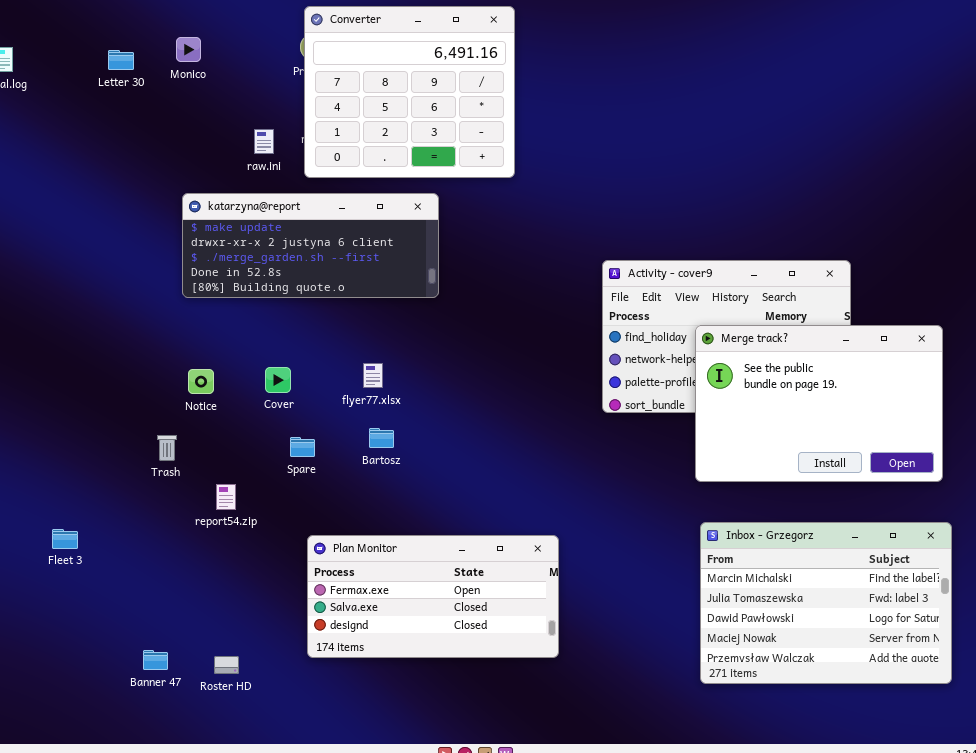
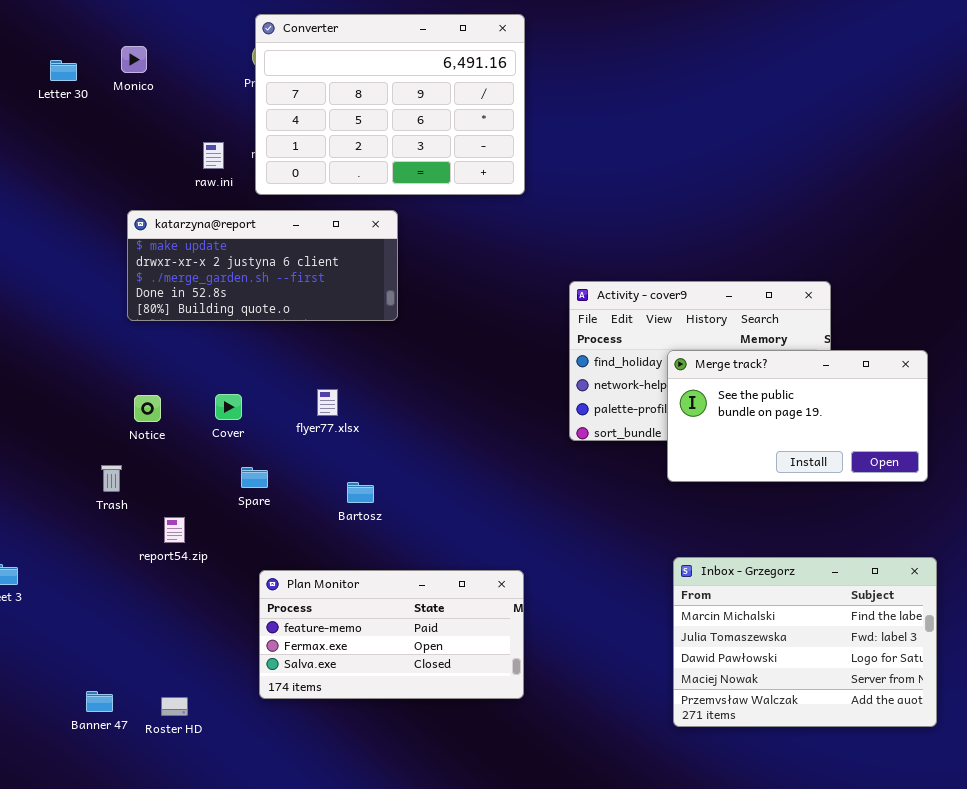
Converter: [304,6,515,178] -> [255,14,525,195], resized
Merge track?: [695,325,943,482] -> [667,350,928,482], resized
Bartosz: [369,428,394,448] -> [347,482,374,503], moved
Plan Monitor: [307,535,559,658] -> [259,570,524,699], scrolled up 1 row

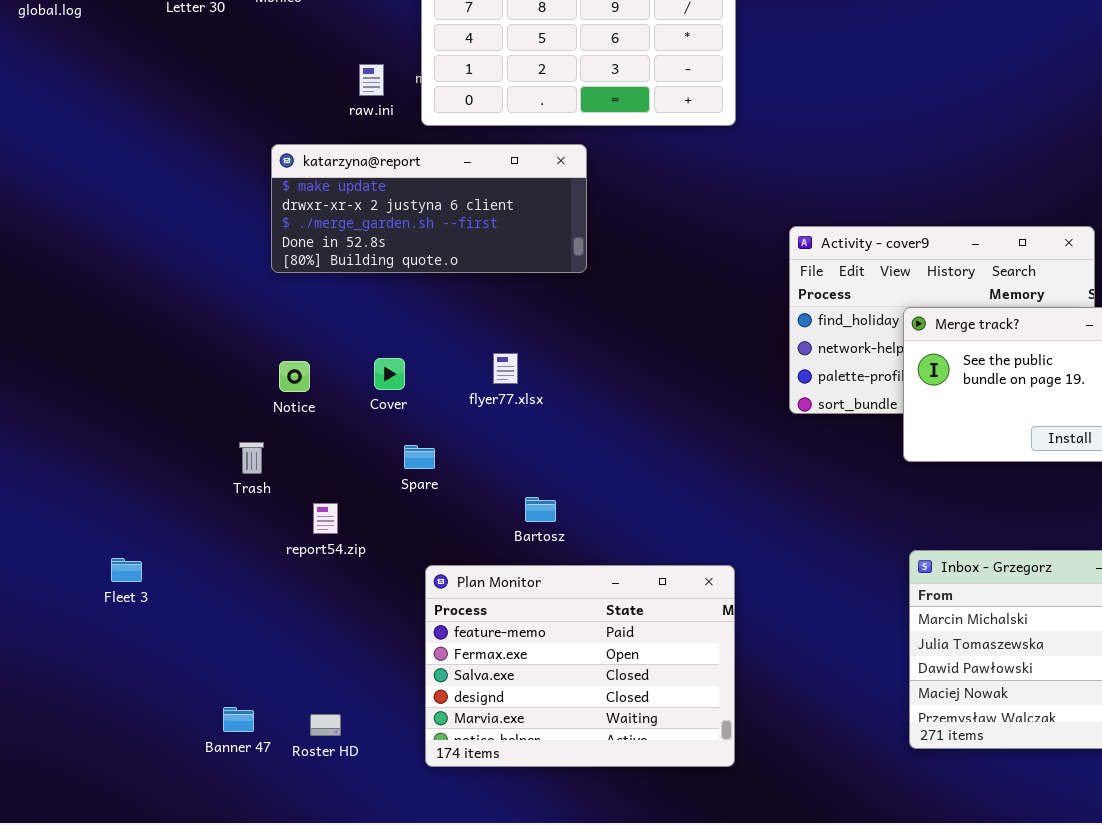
Bartosz: [347,482,374,503] -> [525,497,556,522], moved
Plan Monitor: [259,570,524,699] -> [425,565,735,767], resized

